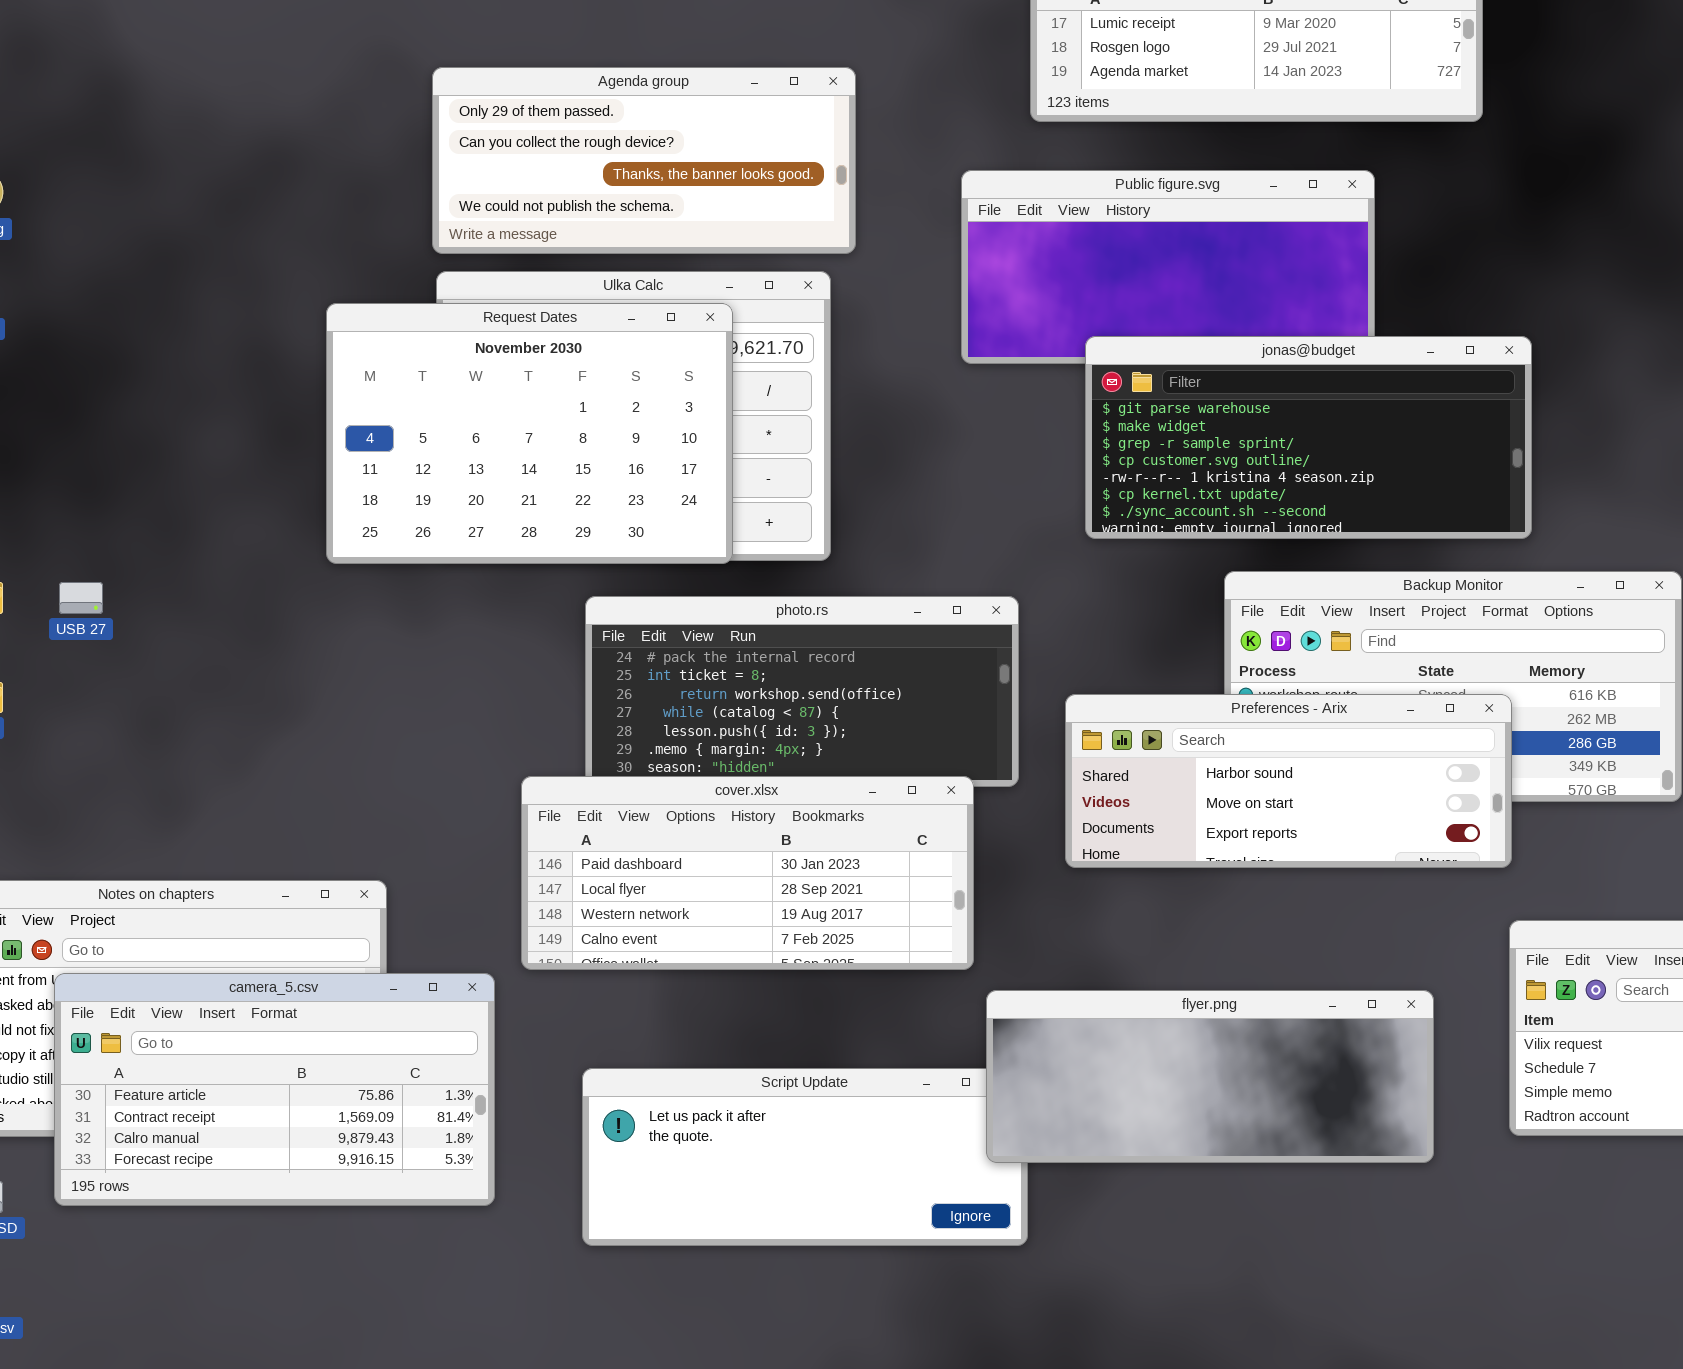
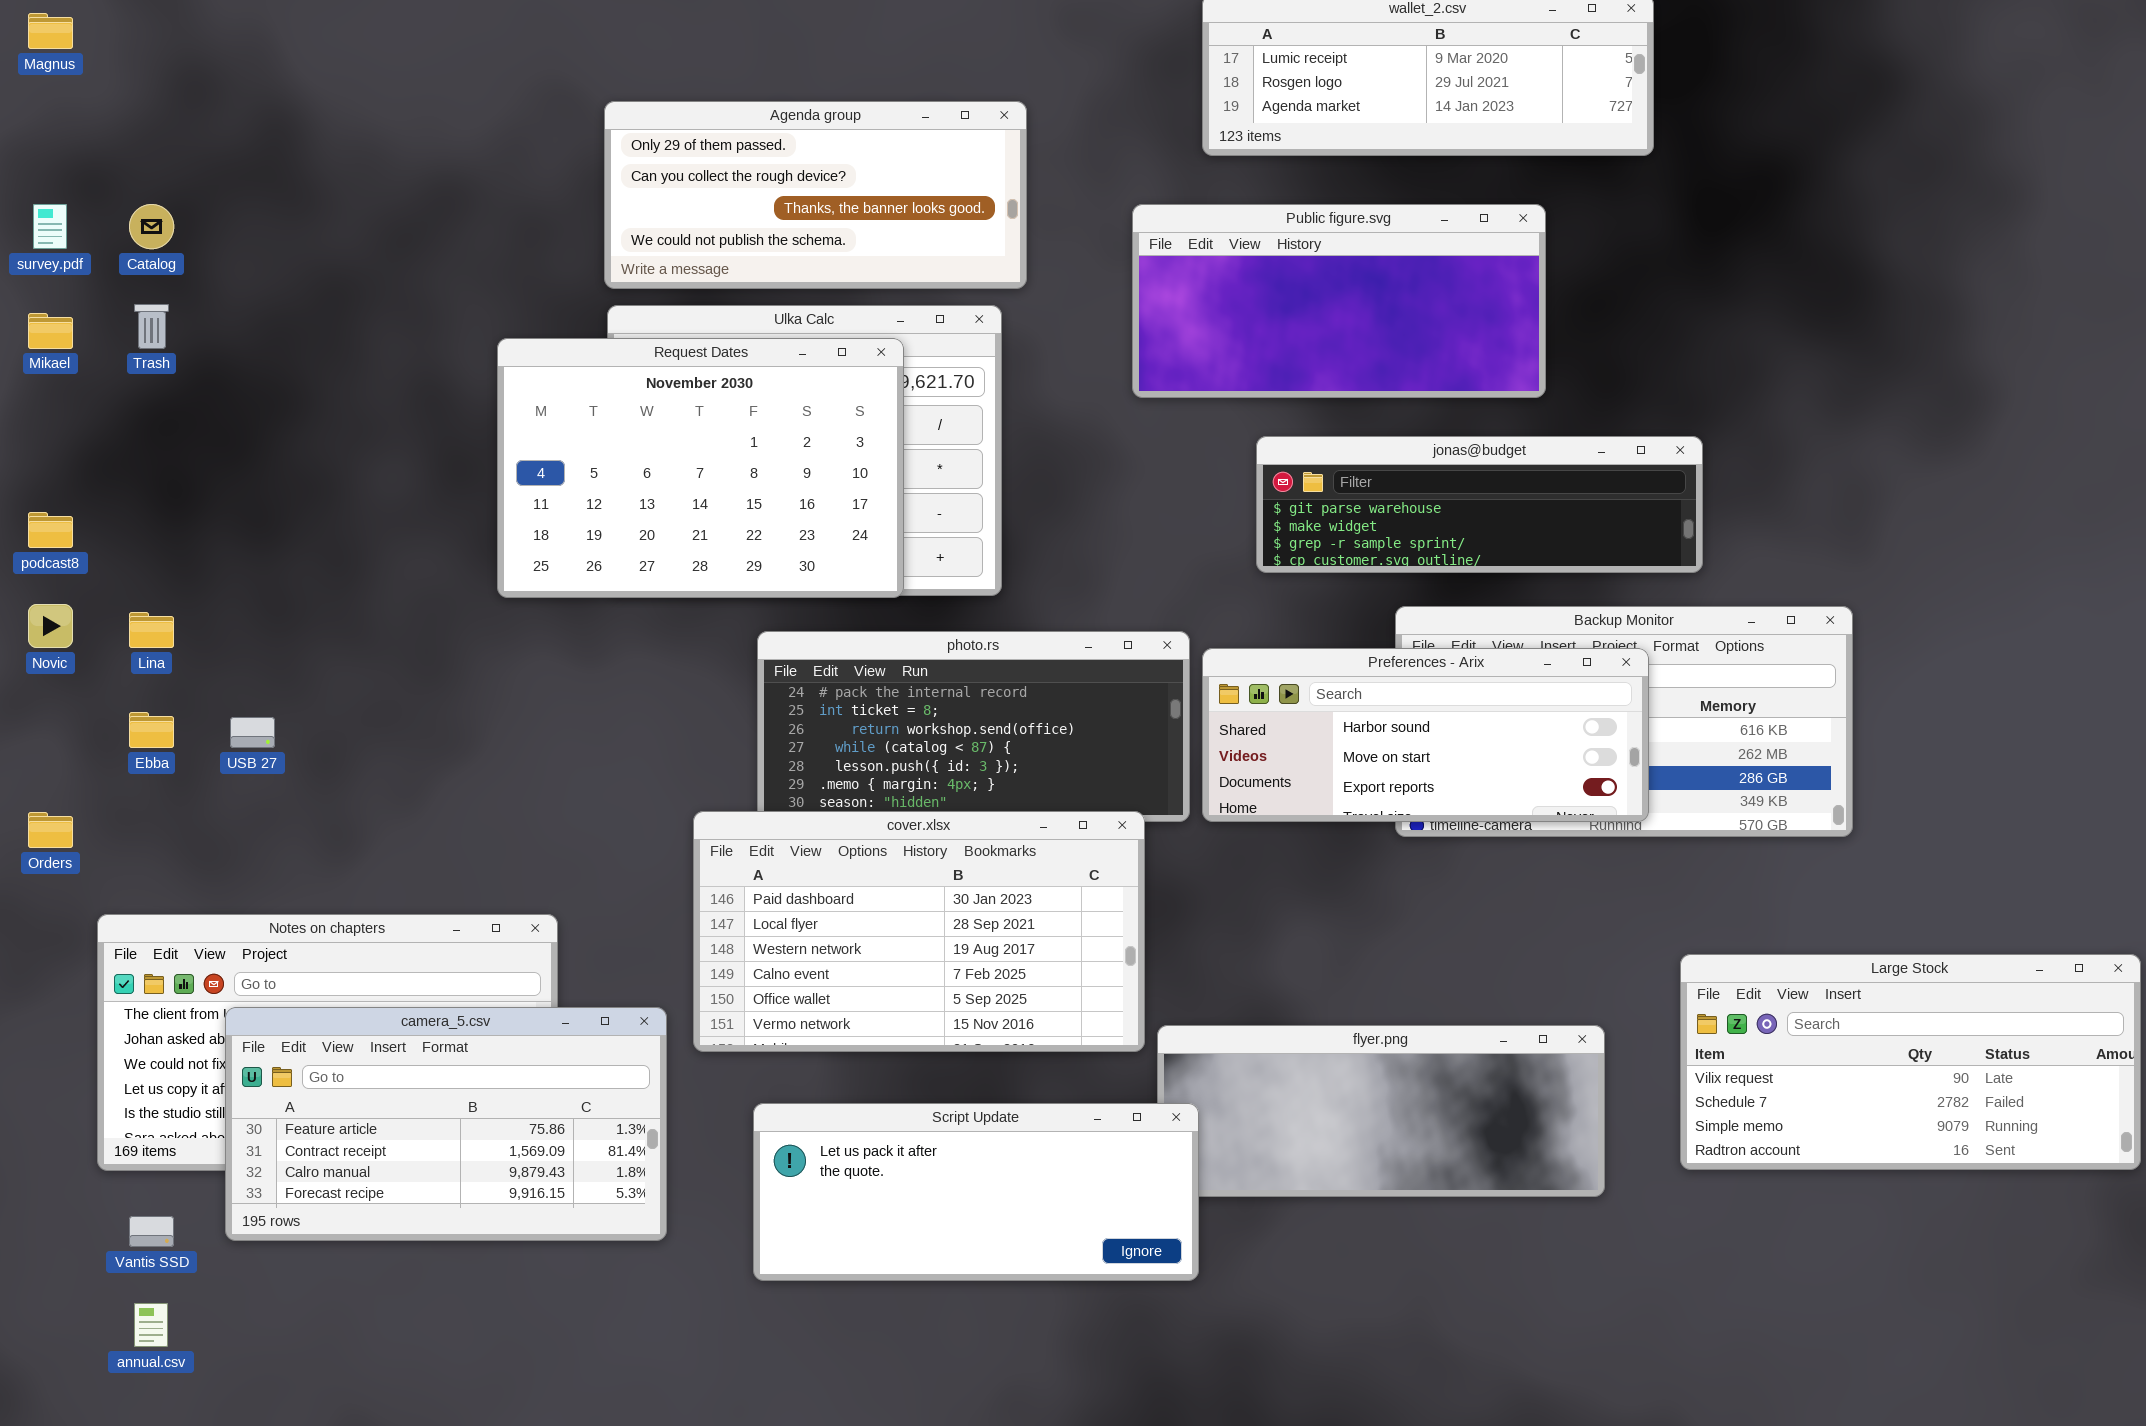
jonas@budget: [1085,336,1532,539] -> [1256,436,1703,573], resized
USB 27: [59,582,103,614] -> [230,717,275,748], moved
Preferences - Arix: [1065,694,1512,868] -> [1202,648,1649,822], moved
cover.xlsx: [521,776,974,970] -> [693,811,1145,1052], resized
Script Update: [582,1068,1028,1246] -> [753,1103,1199,1281], raised

